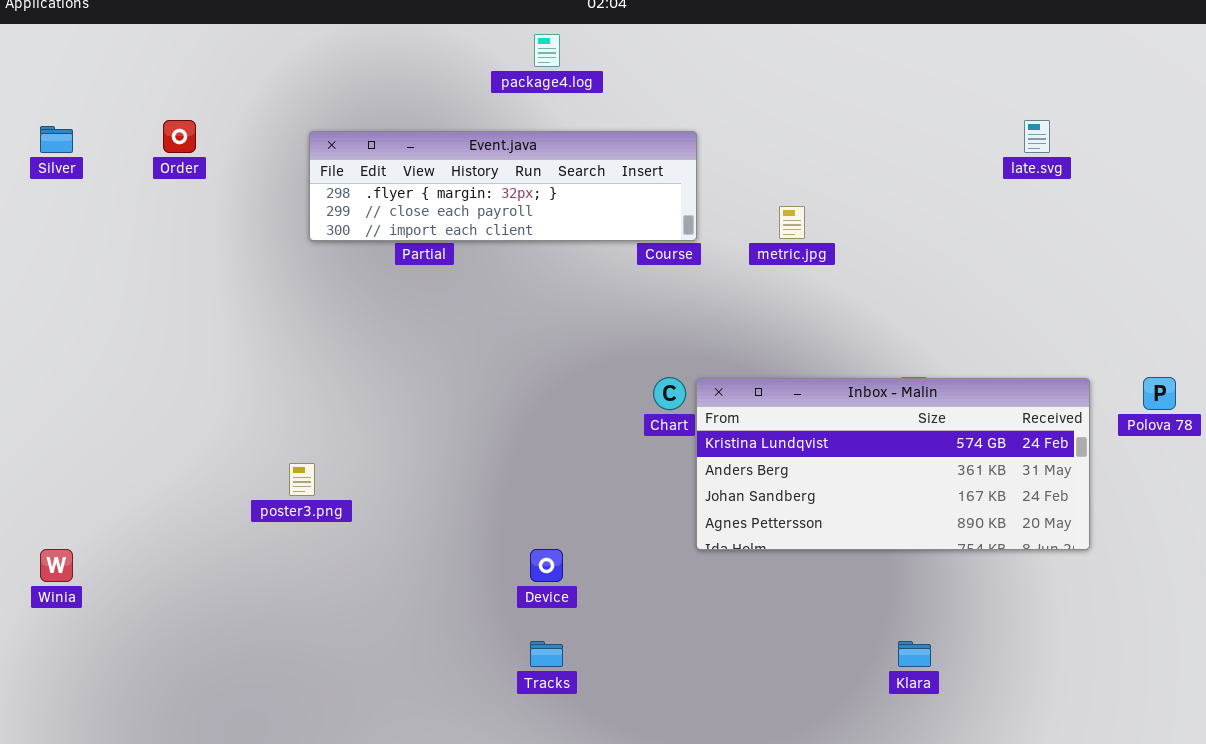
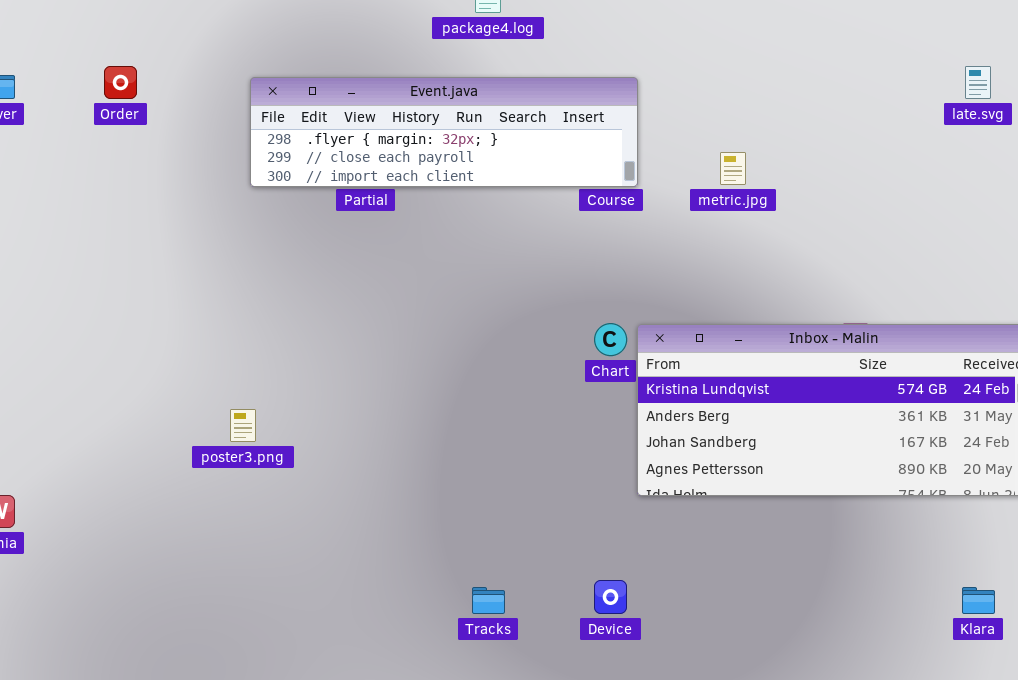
Device: [530,549,563,582] -> [594,580,627,614], moved
Klara: [898,641,931,667] -> [962,587,995,614], moved

